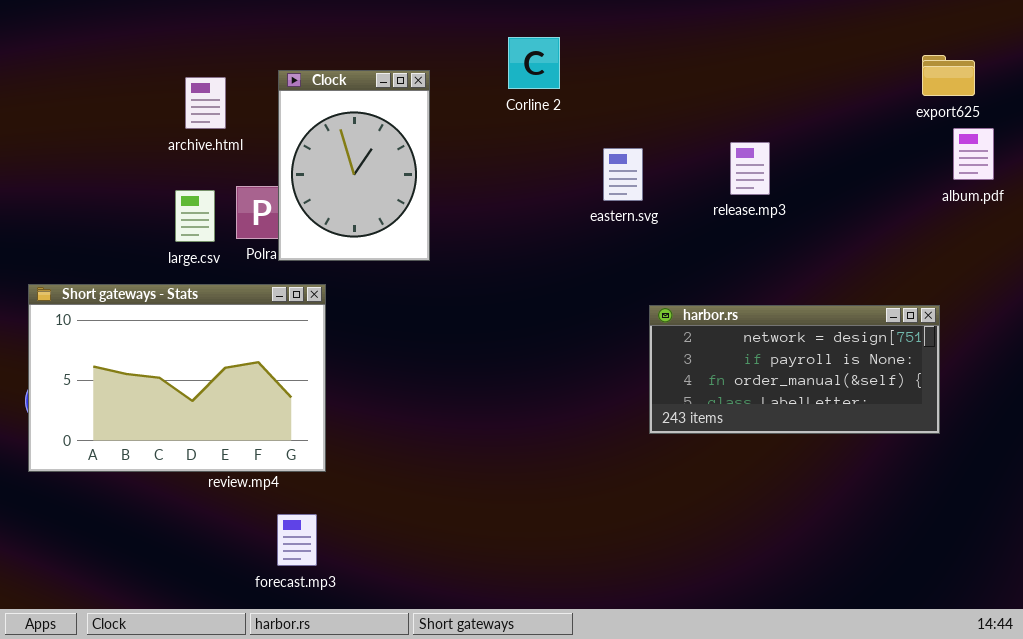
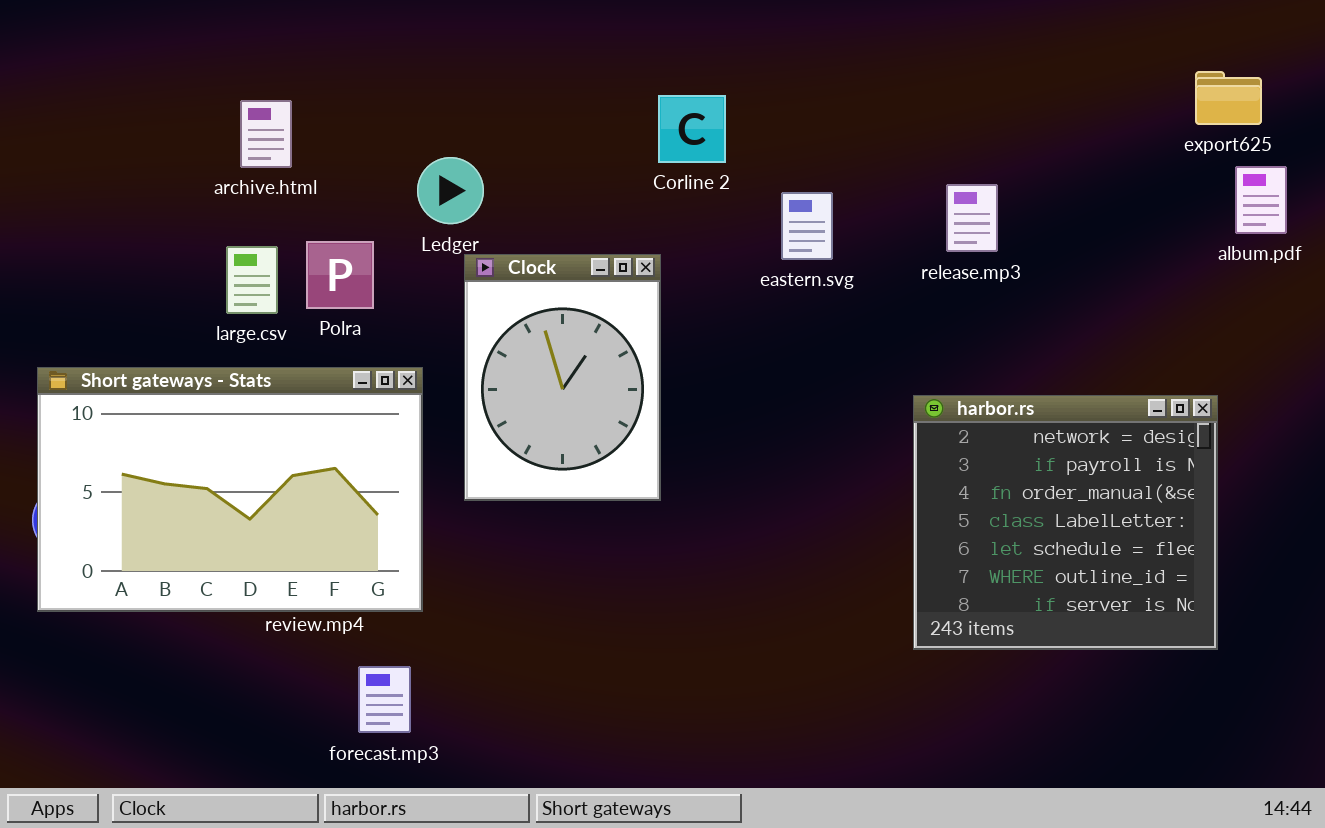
Corline 2: [508,37,560,89] -> [658,95,726,163], moved
Clock: [278,70,430,261] -> [464,254,661,501], moved
harbor.rs: [649,305,940,434] -> [913,395,1218,650], resized

